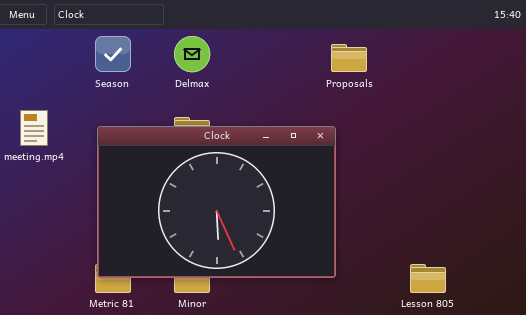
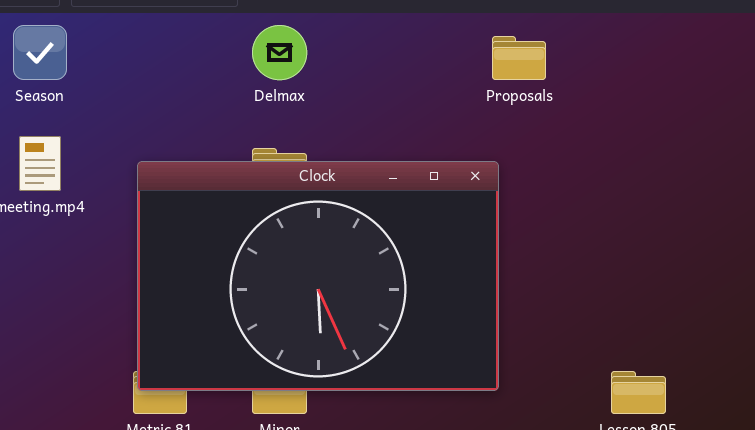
Season: [95,36,131,72] -> [13,25,67,80], moved

